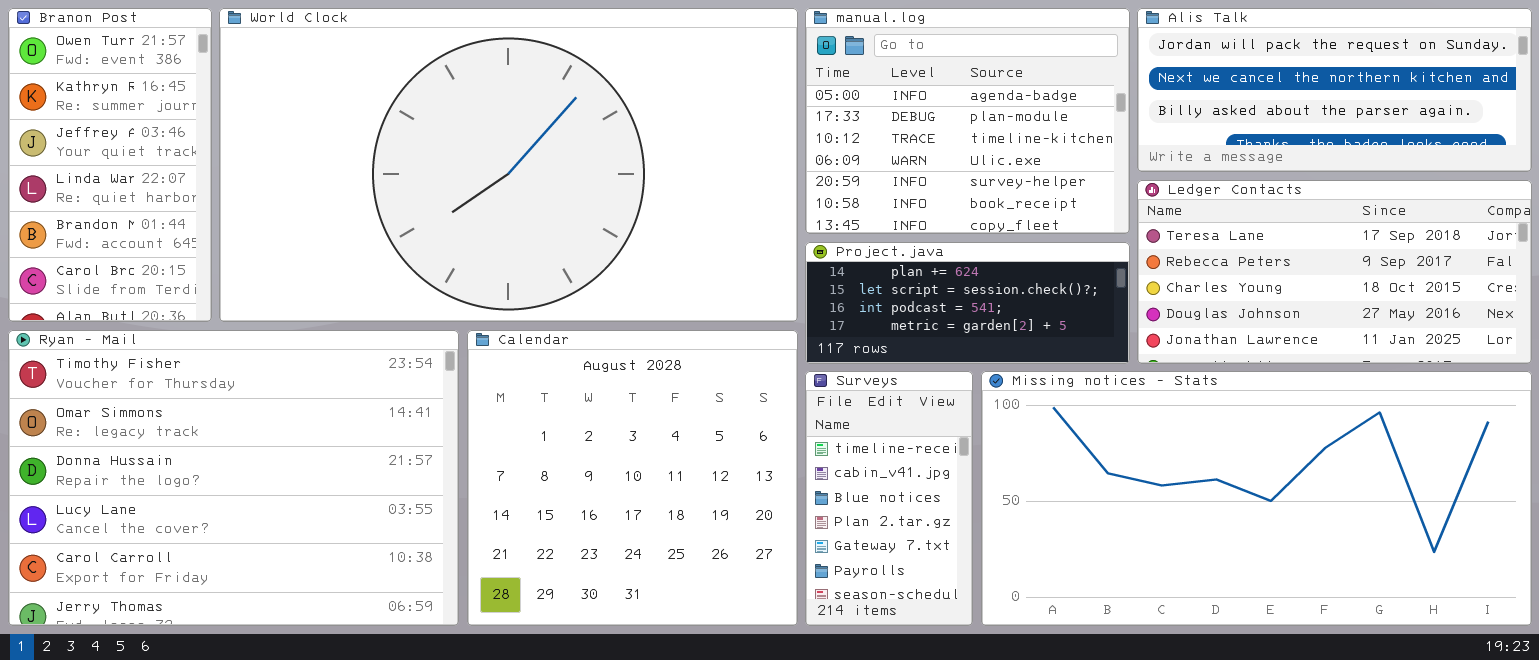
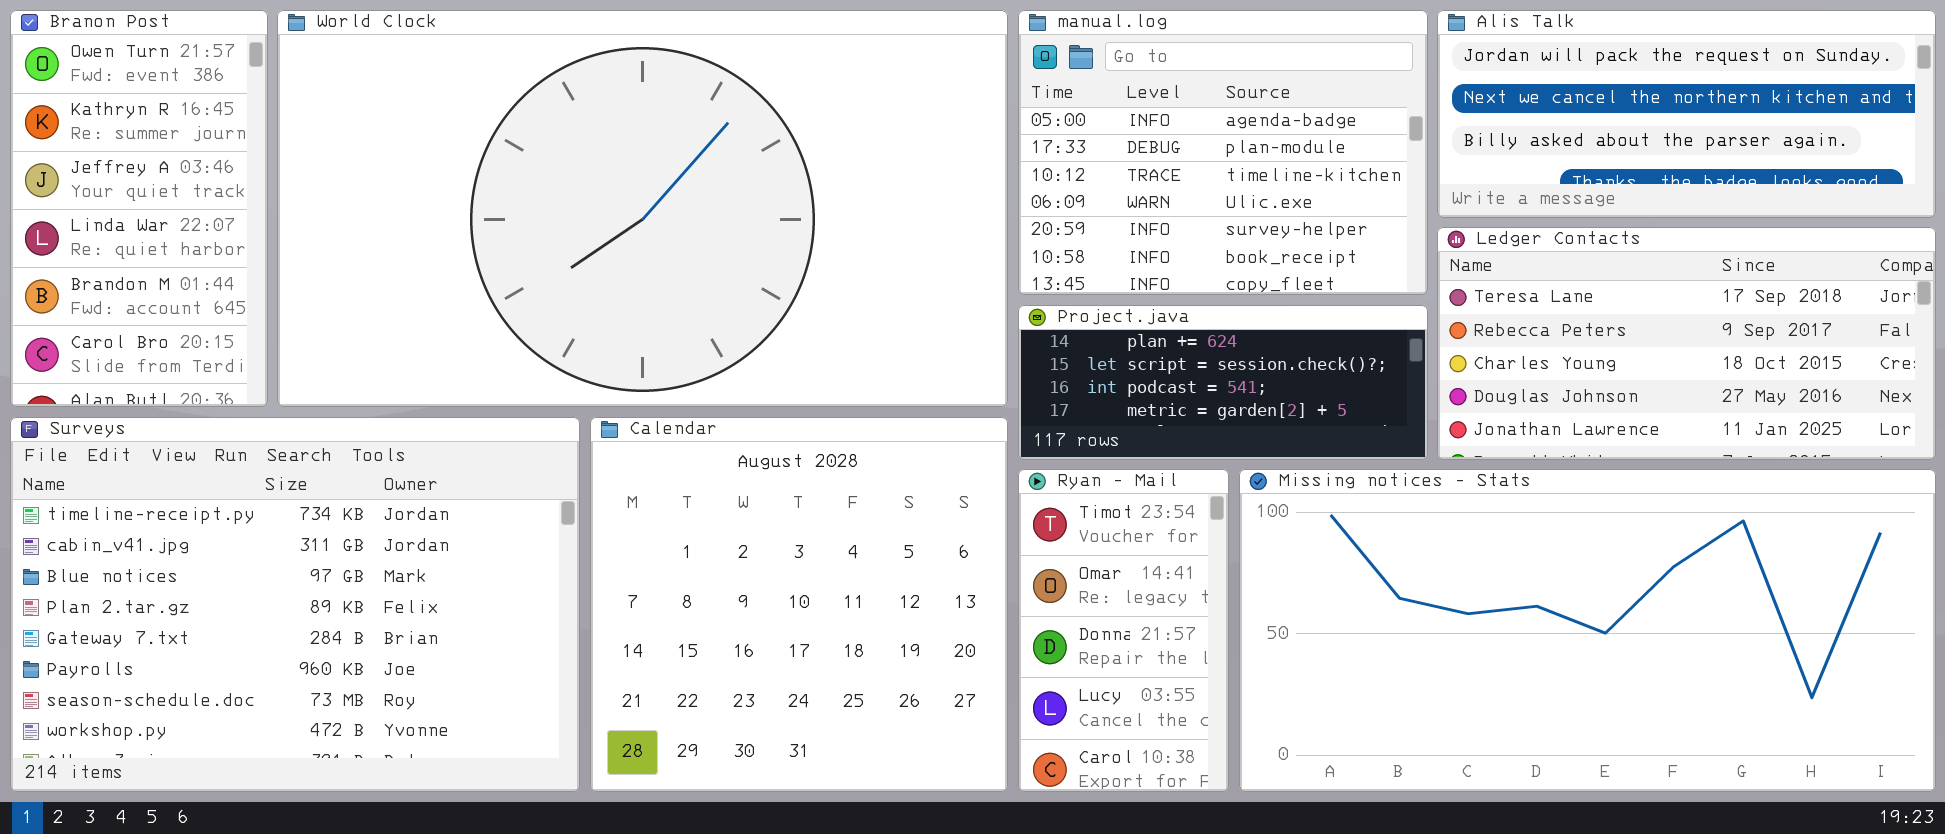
Ryan - Mail: [8,330,459,626] -> [1018,469,1229,792], moved, resized
Surveys: [805,371,973,626] -> [10,417,580,792], moved, resized

